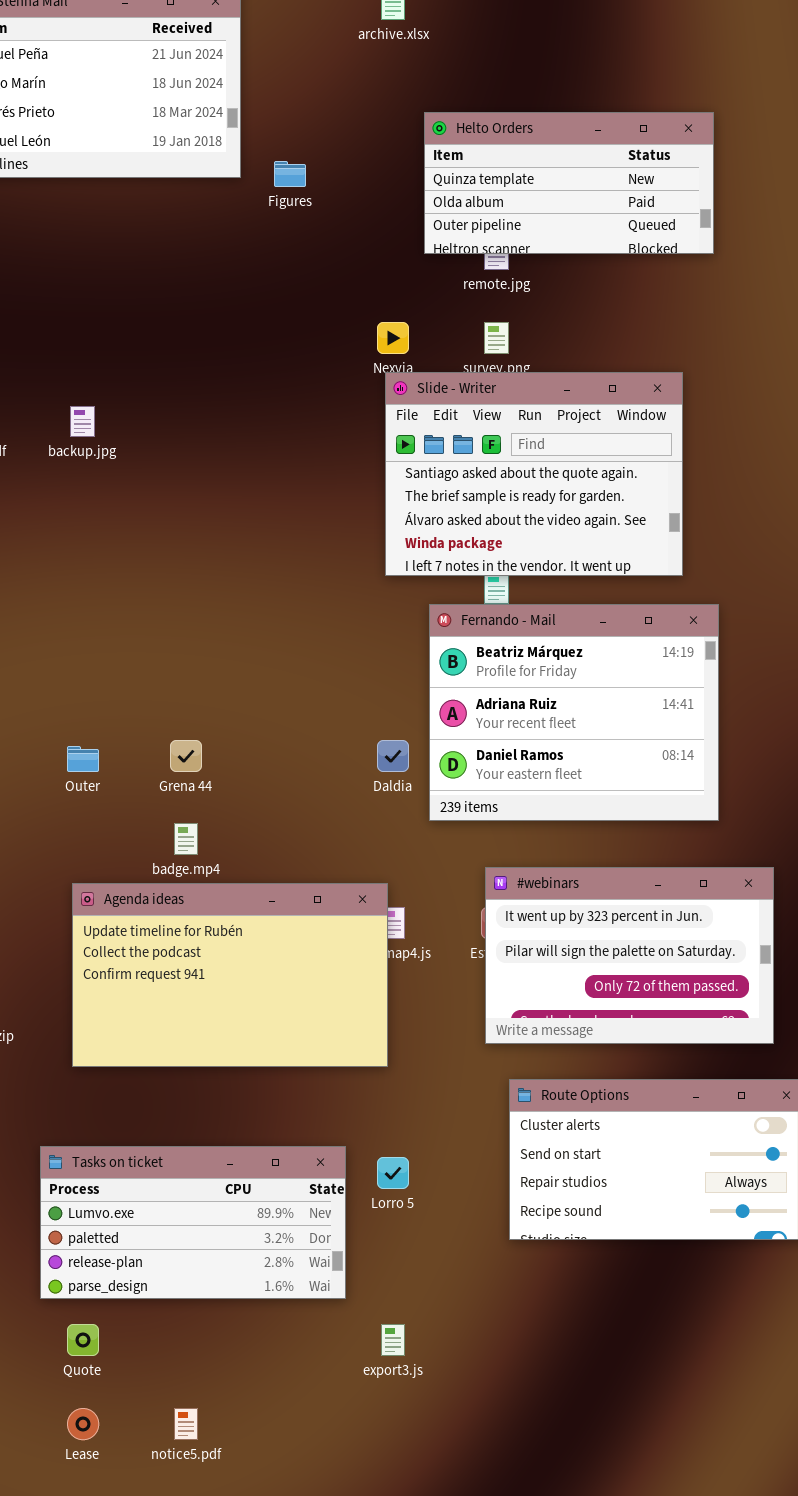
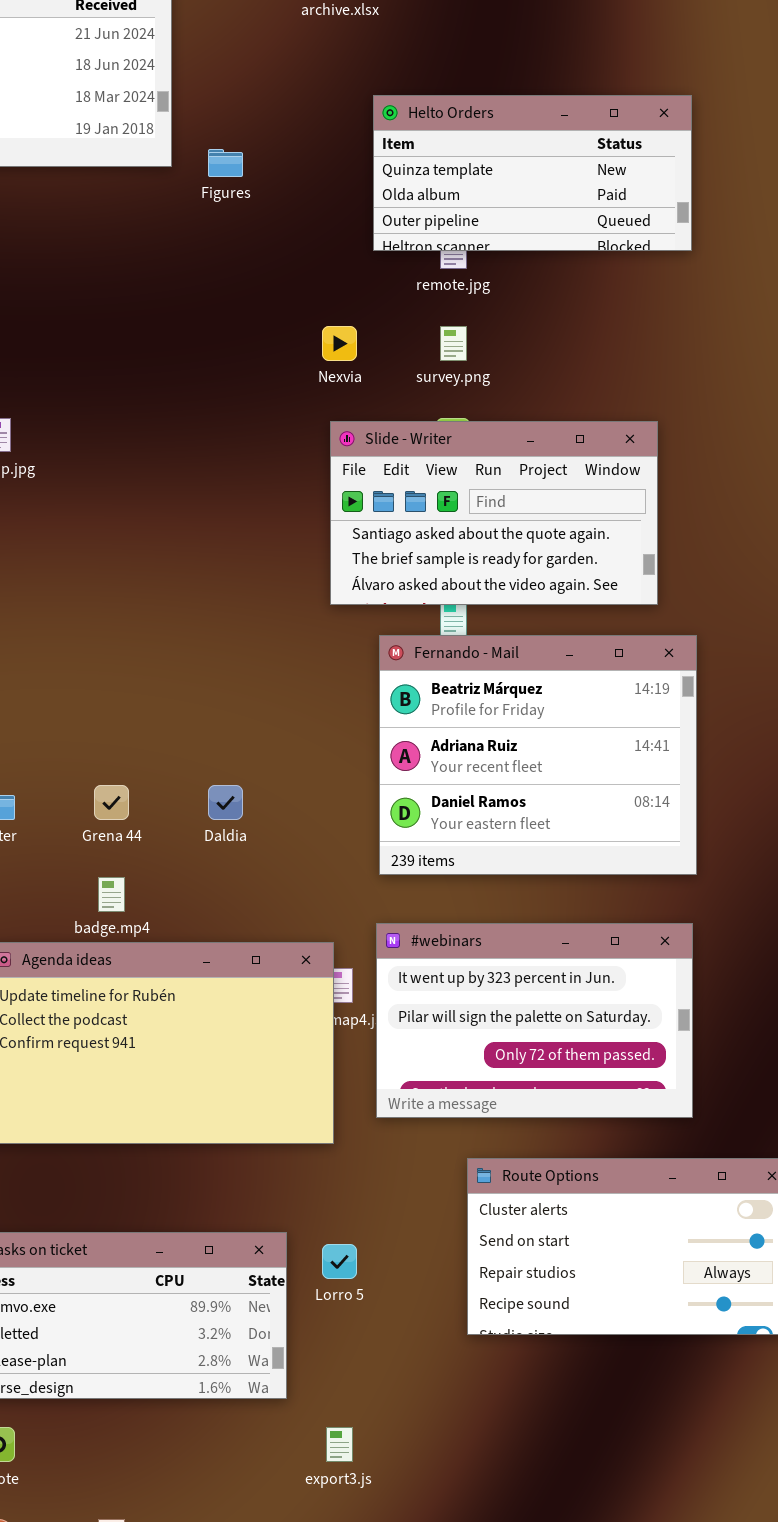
Slide - Writer: [385,372,683,576] -> [330,421,658,605], resized
Daldia: [377,740,409,772] -> [208,785,243,820], moved
#webinars: [485,867,774,1044] -> [376,923,693,1118], moved

